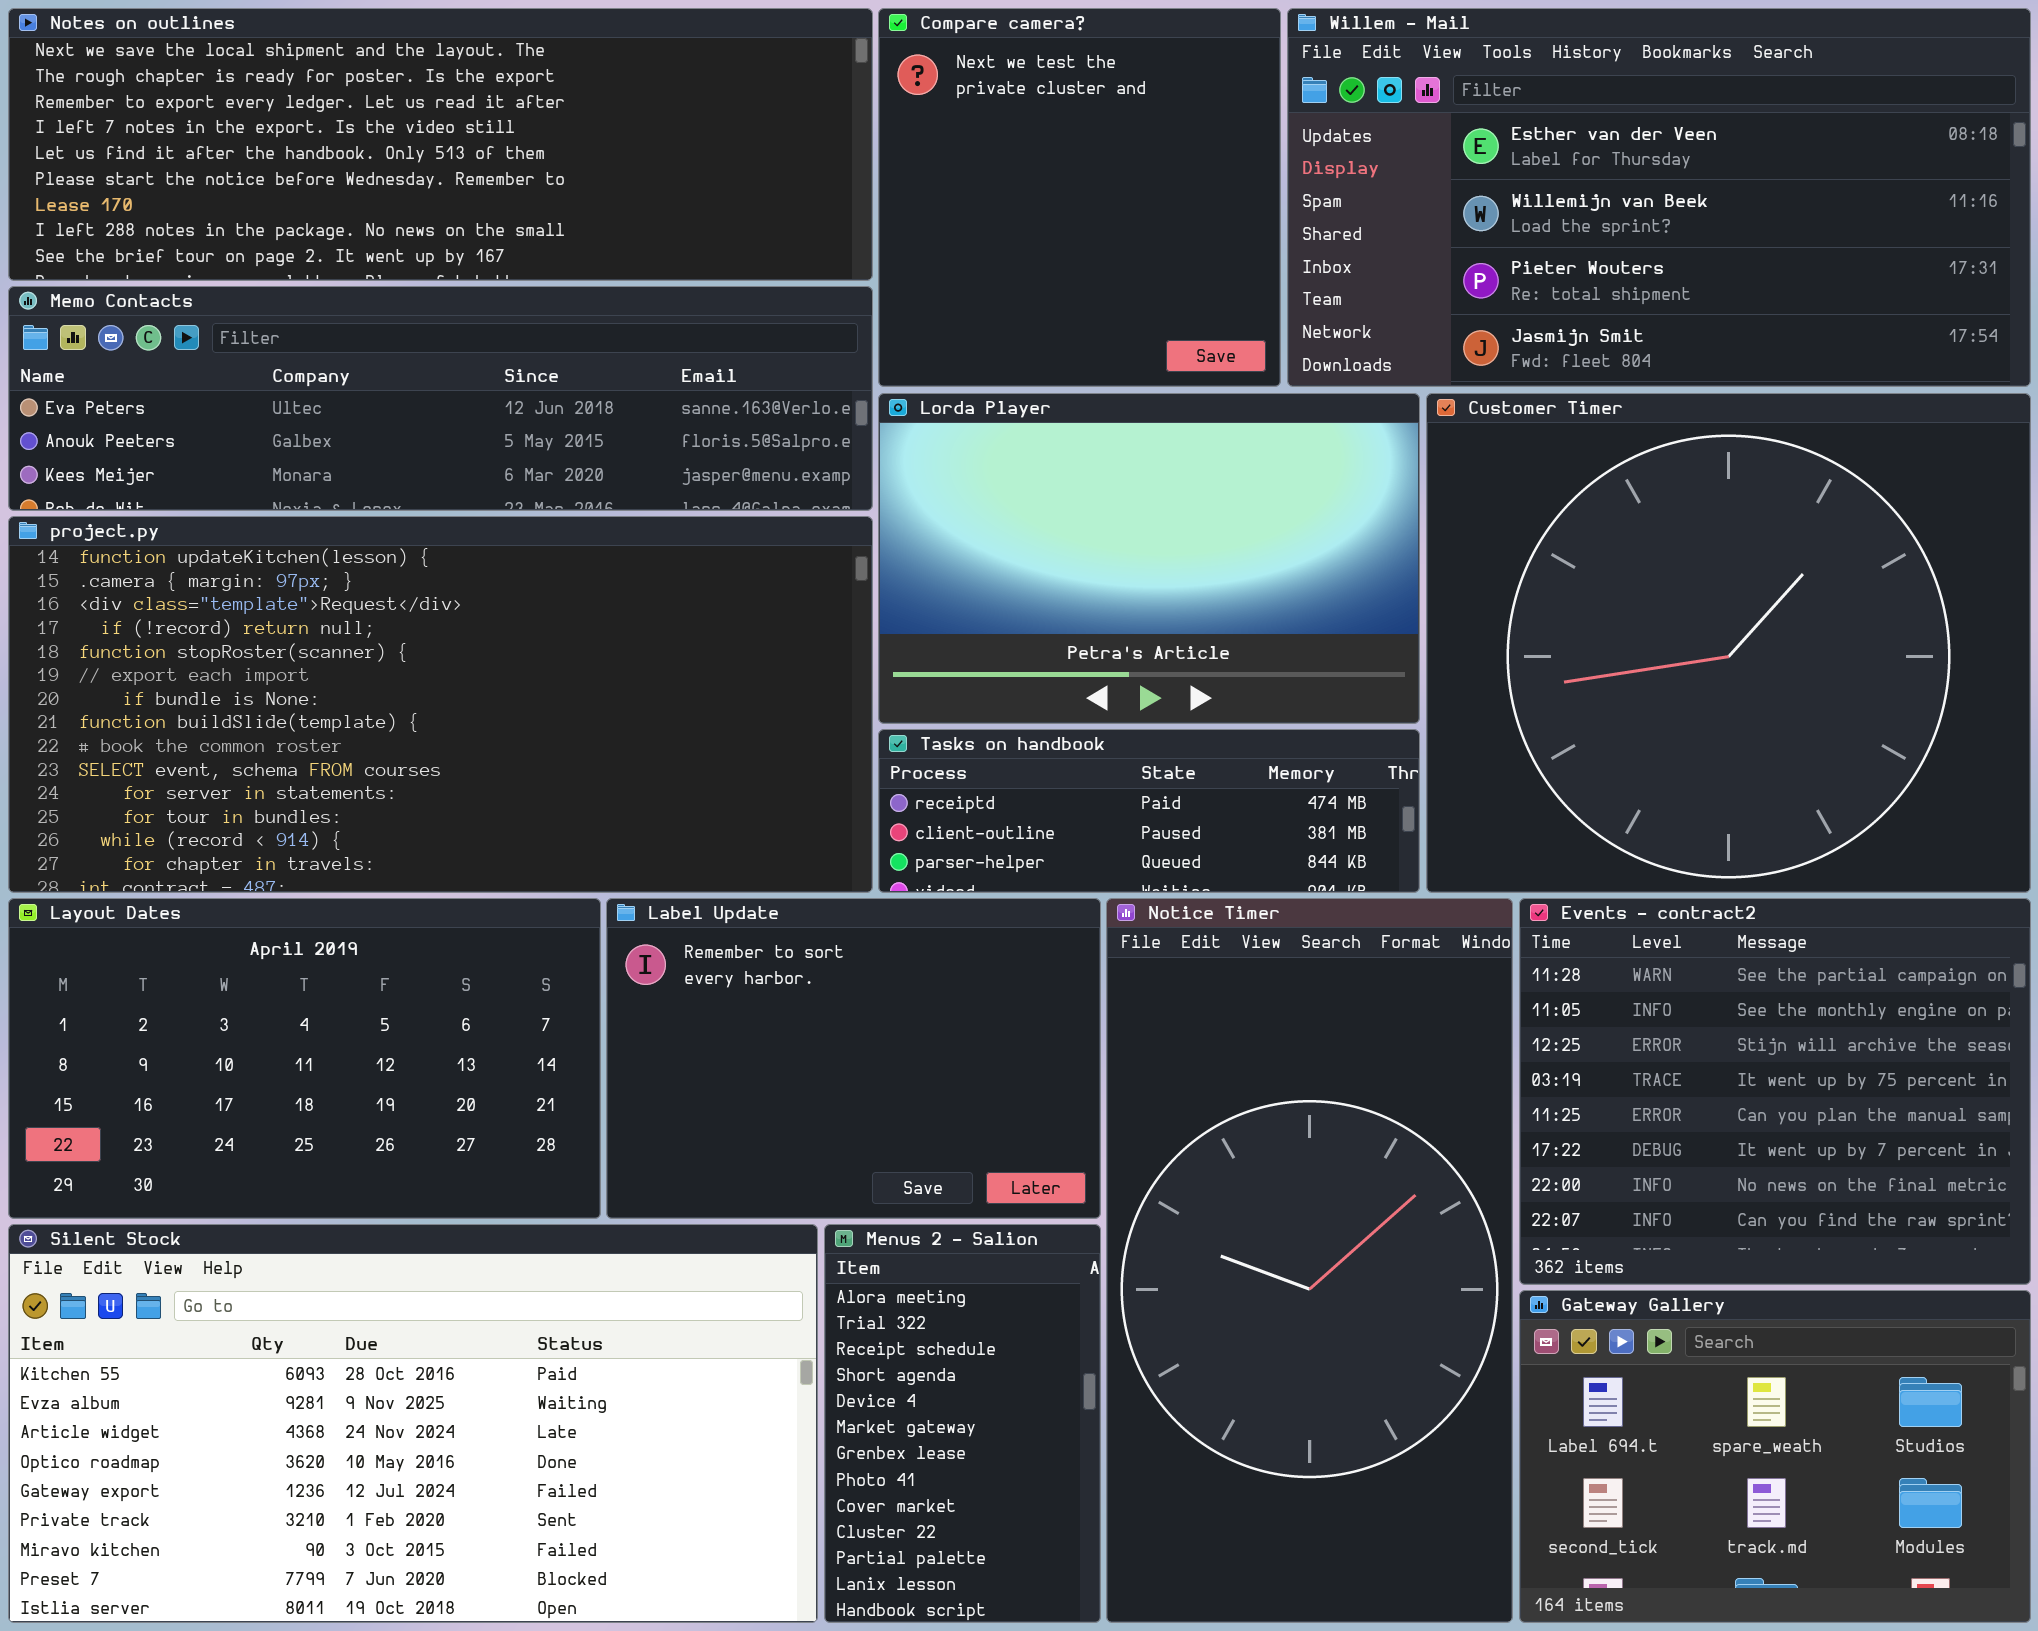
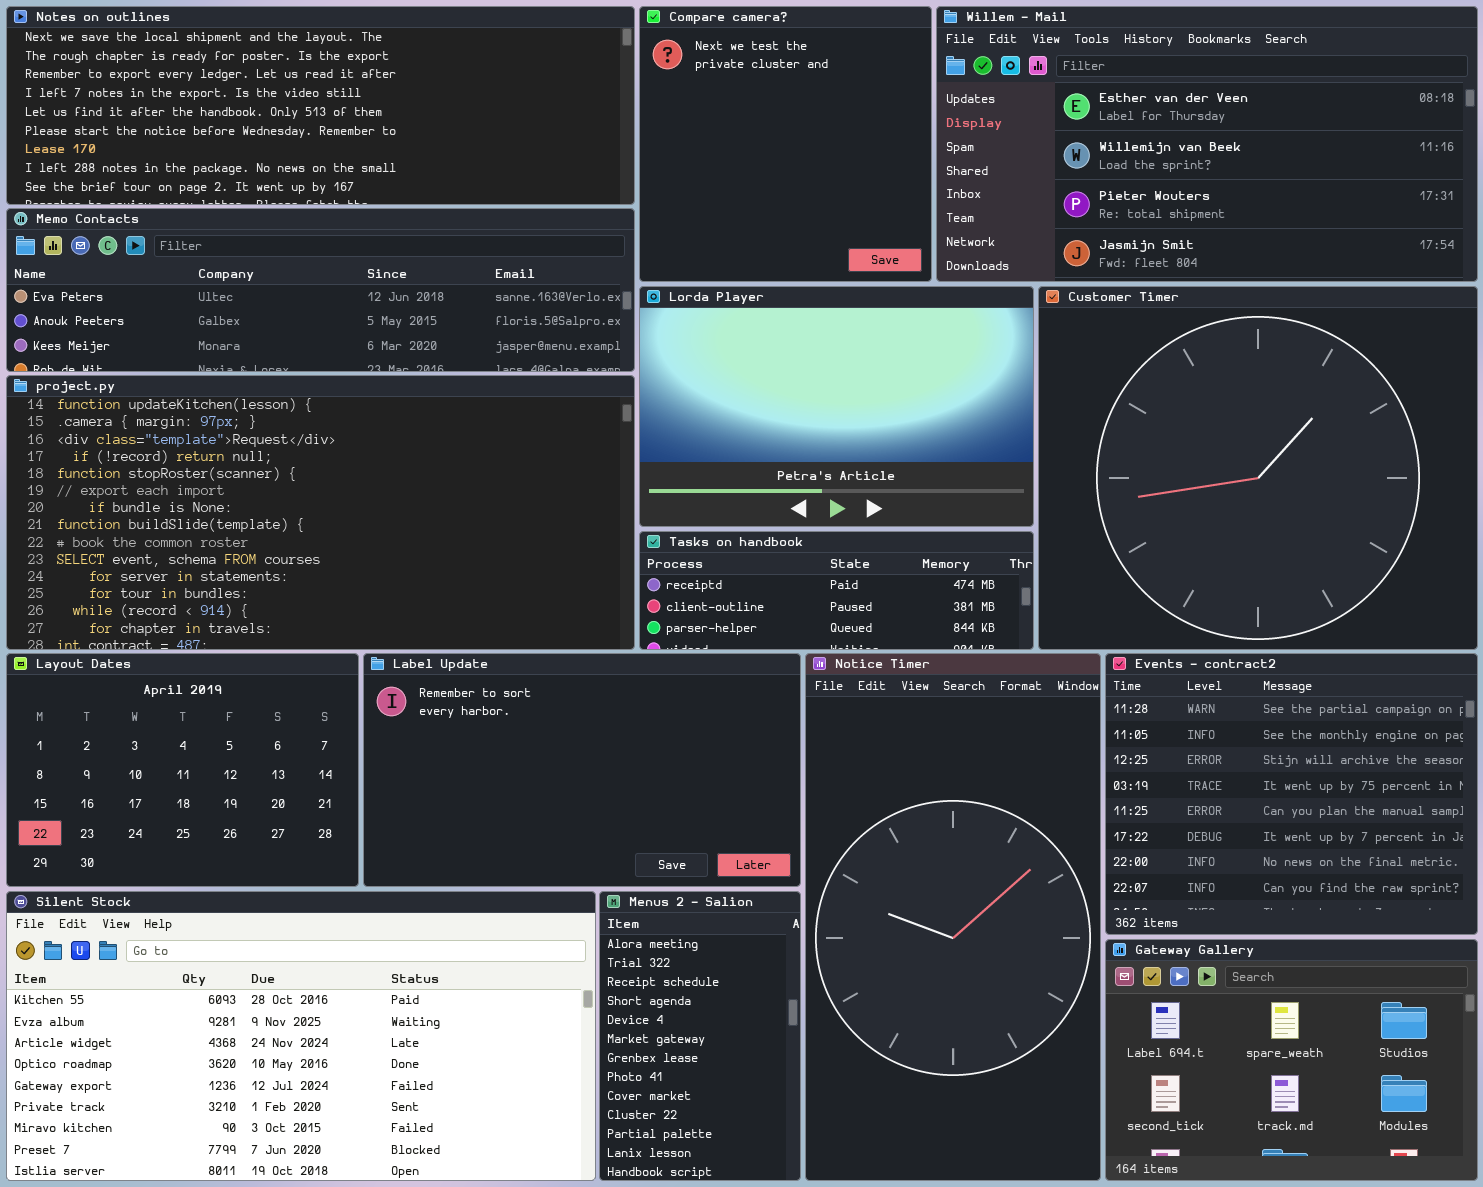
Layout Dates: [8,898,601,1219] -> [6,653,359,887], resized
Label Update: [606,898,1101,1219] -> [363,653,801,887], resized

